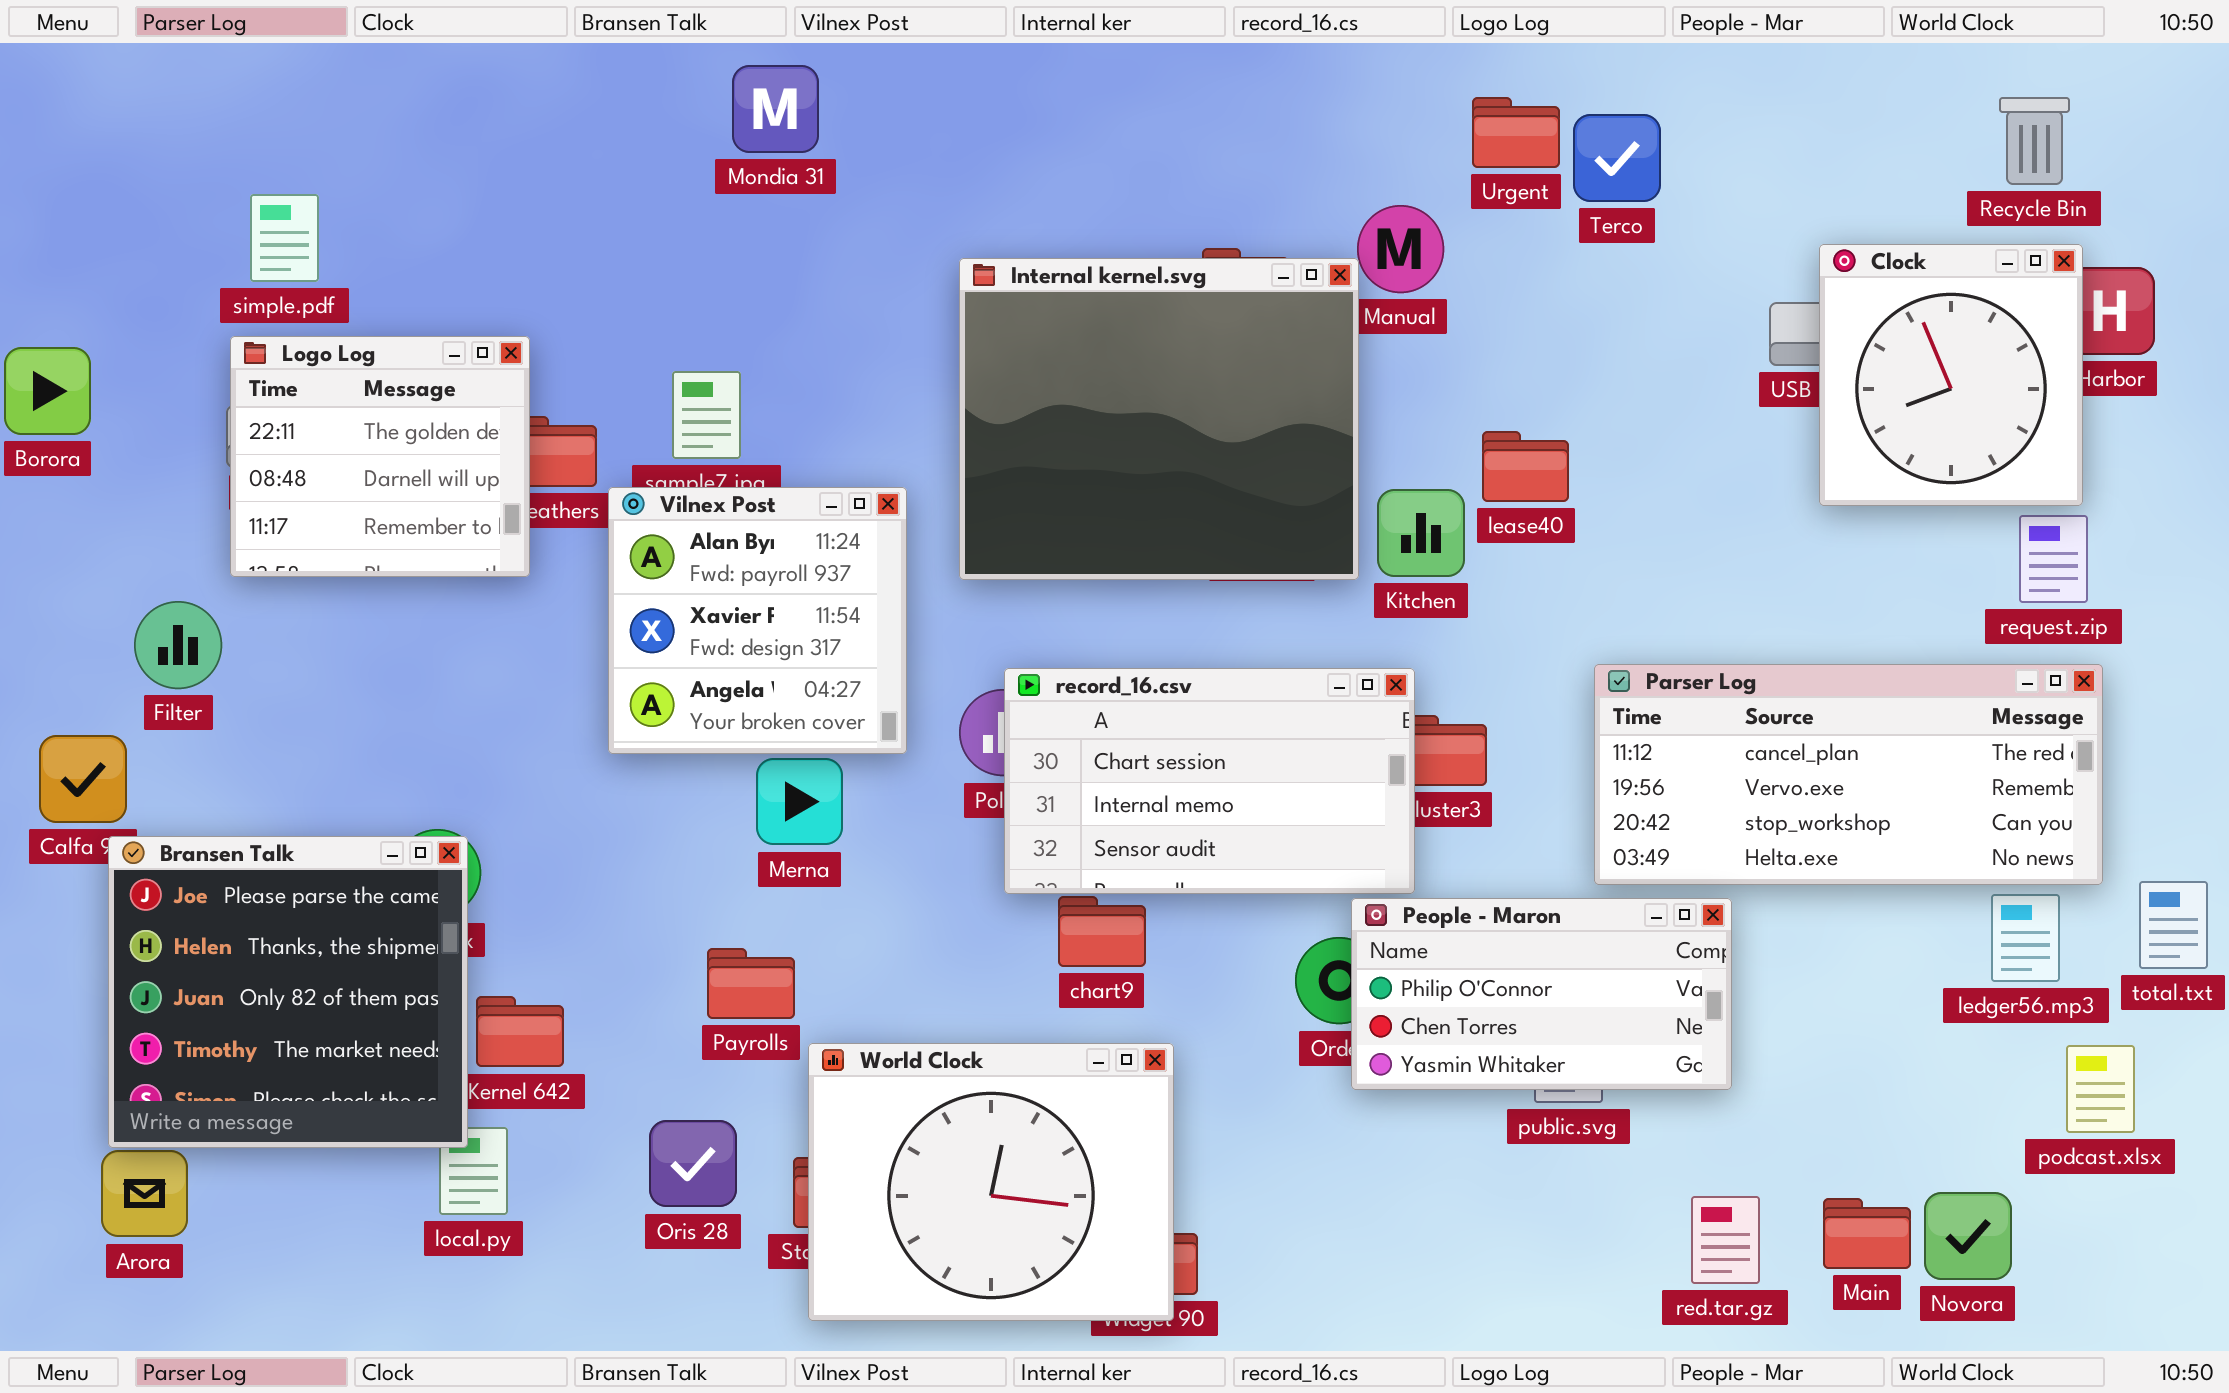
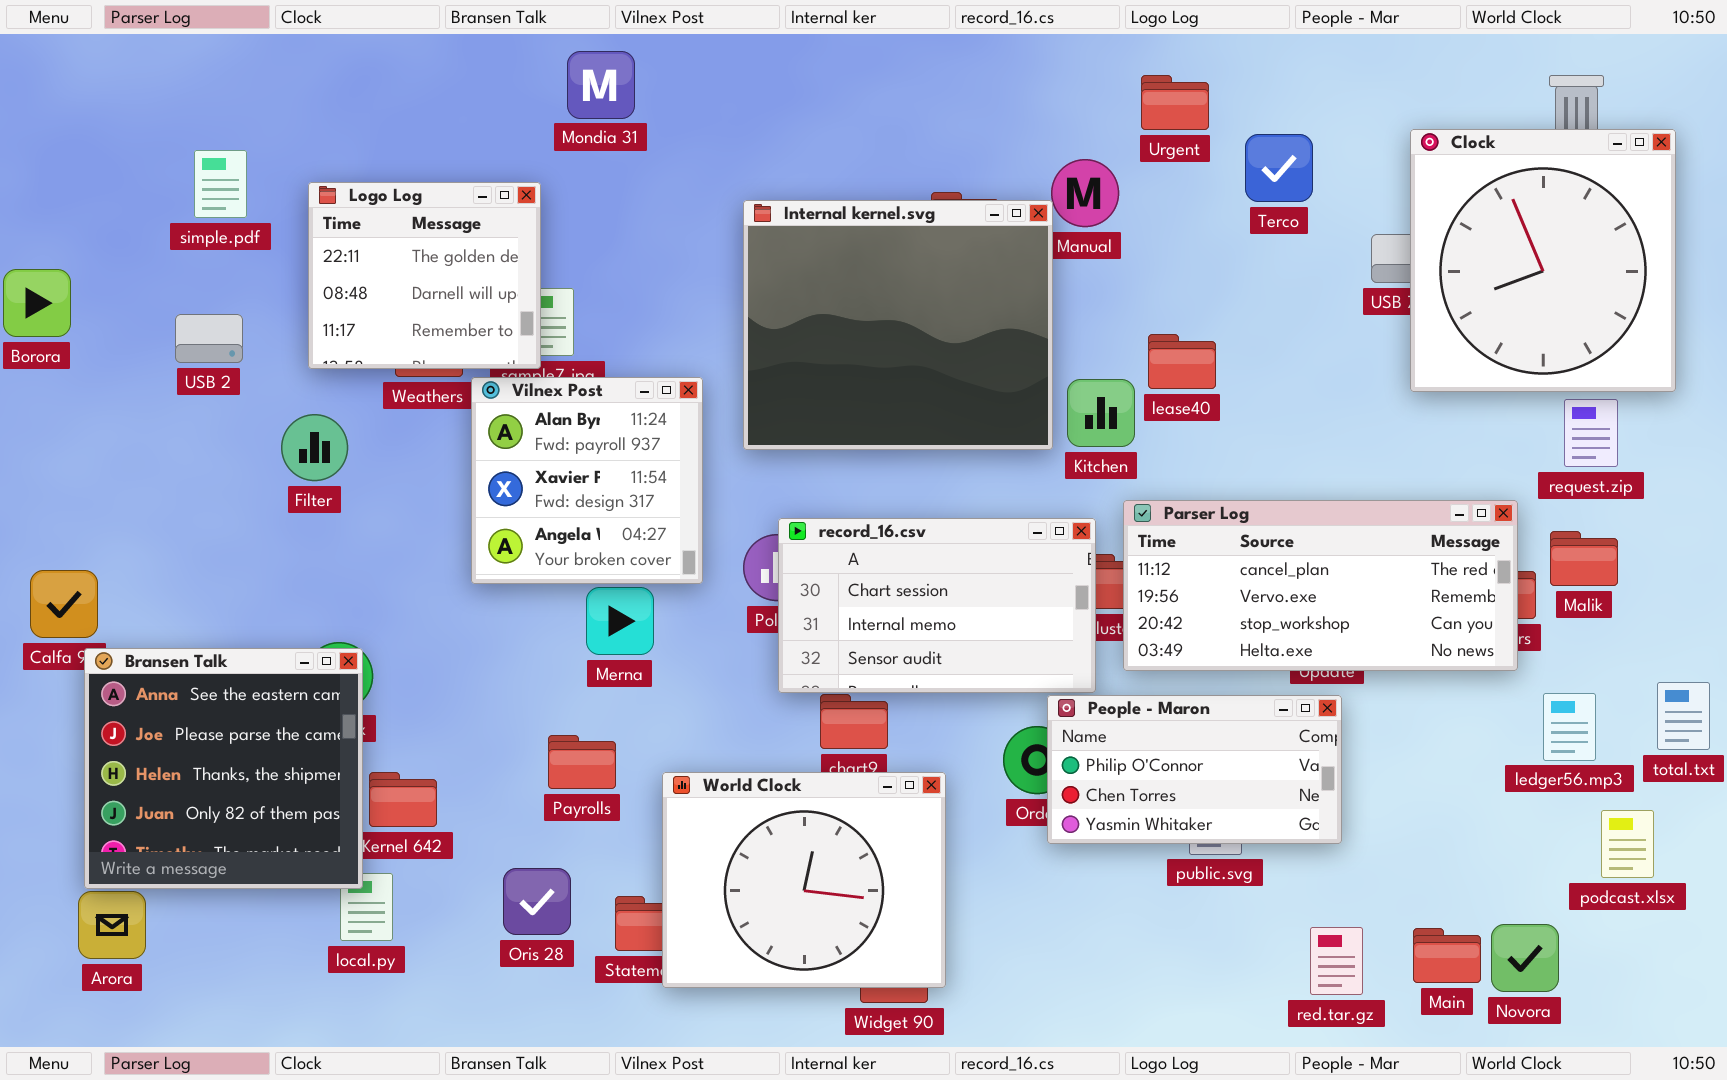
Terco: [1573,114,1661,202] -> [1245,134,1313,202], moved
Clock: [1819,244,2083,506] -> [1410,129,1676,392], resized
Logo Log: [230,336,530,577] -> [308,182,541,369], moved
Filter: [134,601,222,689] -> [281,414,348,481], moved
Parser Log: [1594,664,2103,885] -> [1123,500,1518,671], moved
Bransen Talk: [108,836,468,1148] -> [84,648,363,889], scrolled up 1 row
World Clock: [808,1043,1174,1321] -> [662,772,946,988], moved

